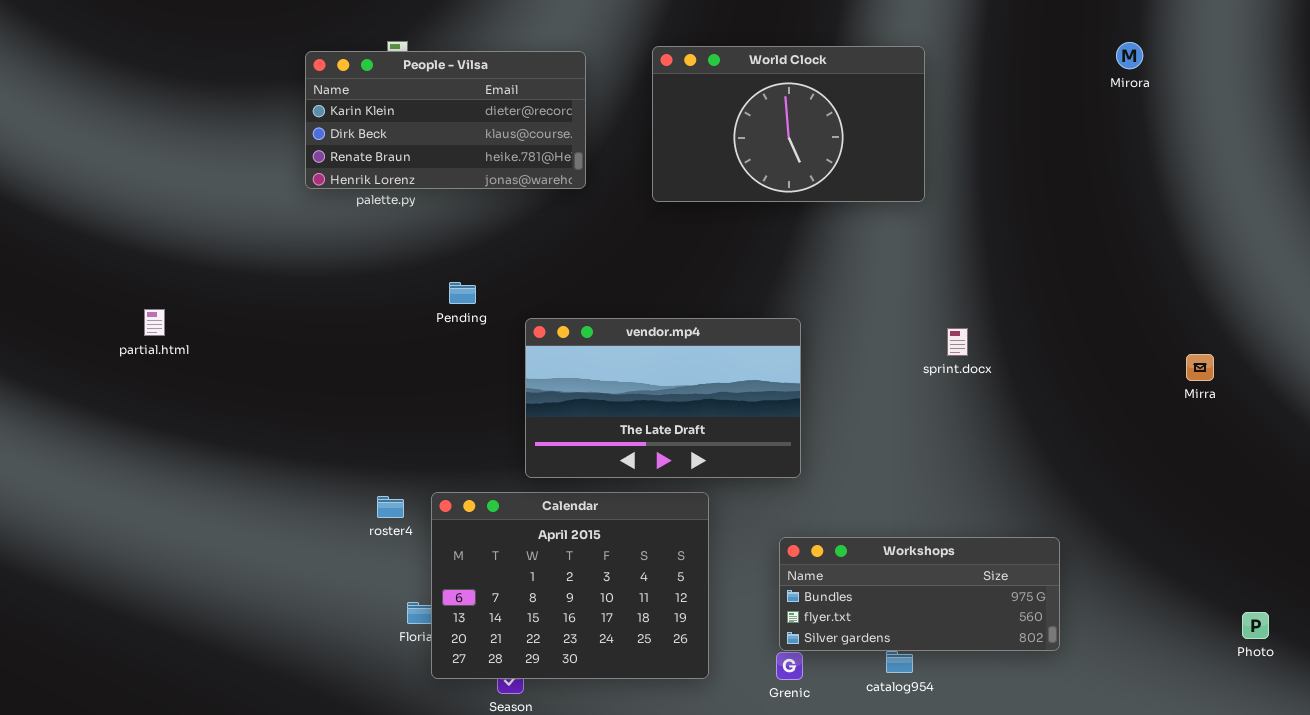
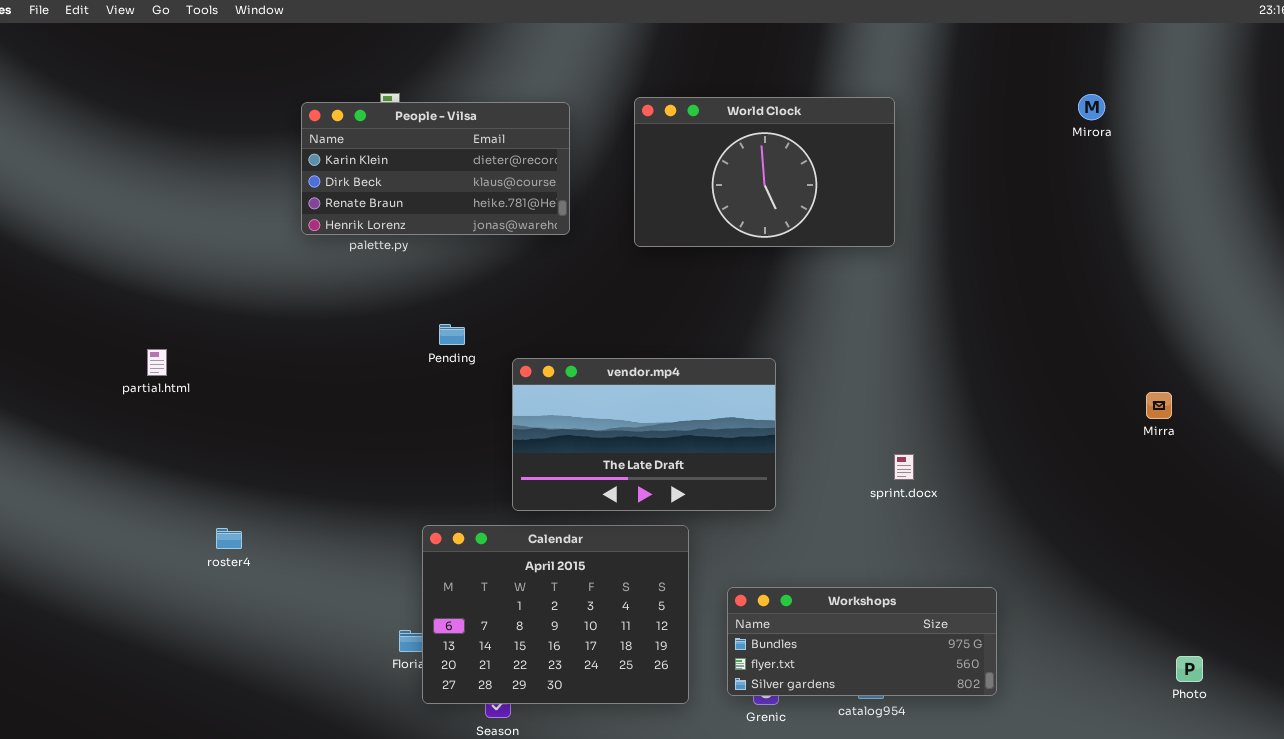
sprint.docx: [947,328,968,356] -> [894,454,914,480], moved
roster4: [377,496,404,518] -> [216,528,242,549], moved
Workshops: [779,537,1060,651] -> [727,587,997,696], moved
Photo: [1242,612,1269,639] -> [1176,656,1203,682], moved

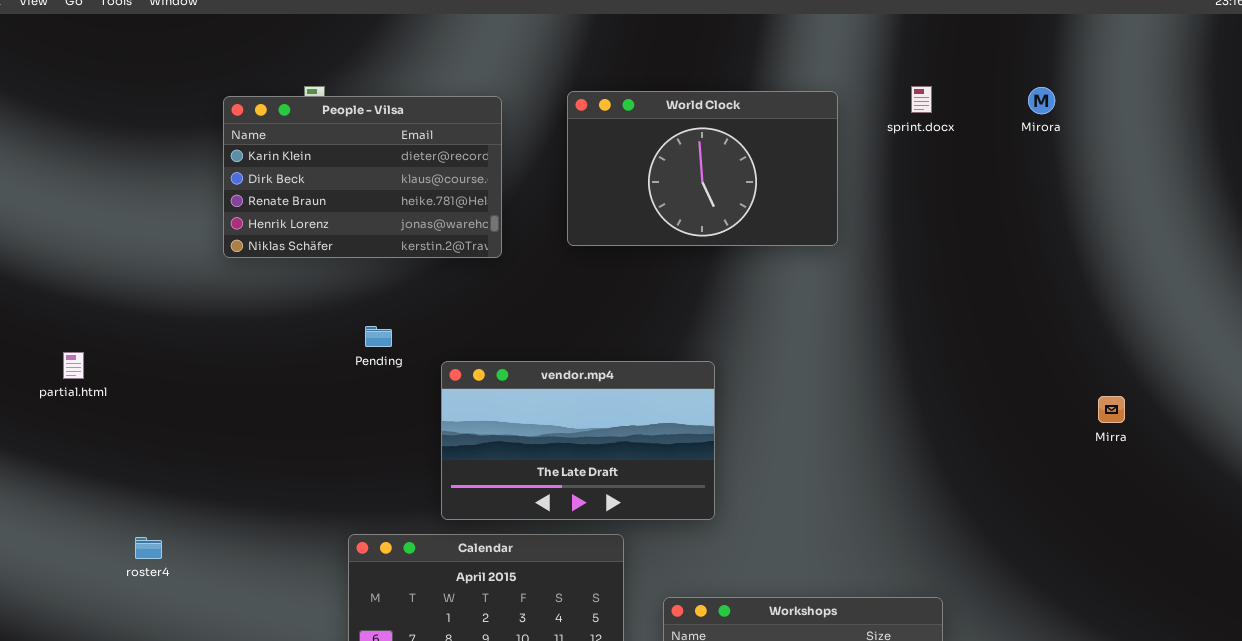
People - Vilsa: [301,102,570,235] -> [223,96,502,258], resized
sprint.docx: [894,454,914,480] -> [911,86,932,113], moved

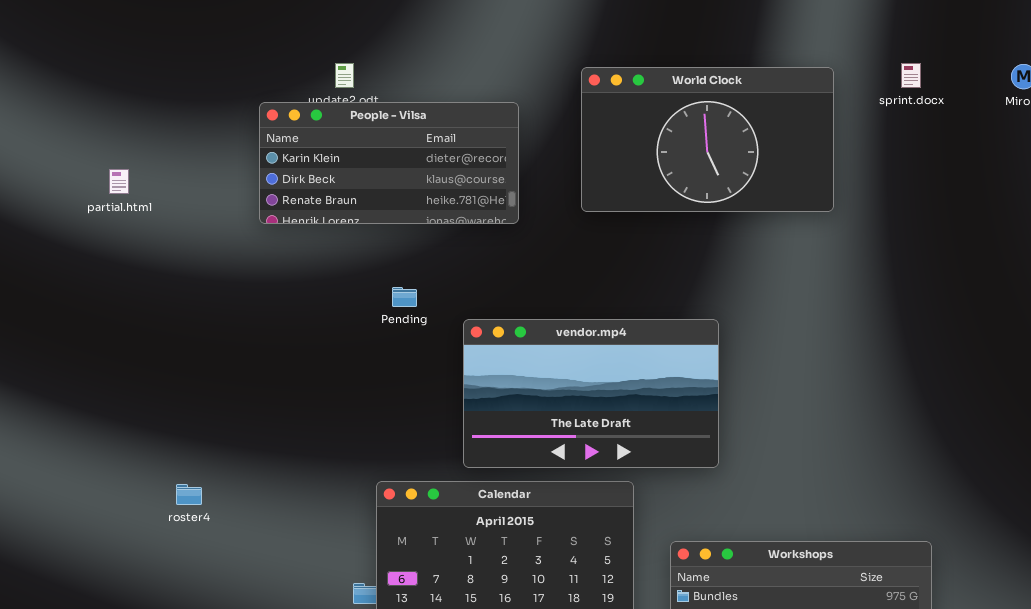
People - Vilsa: [223,96,502,258] -> [259,102,519,224], resized
partial.html: [63,352,84,379] -> [109,169,129,194], moved

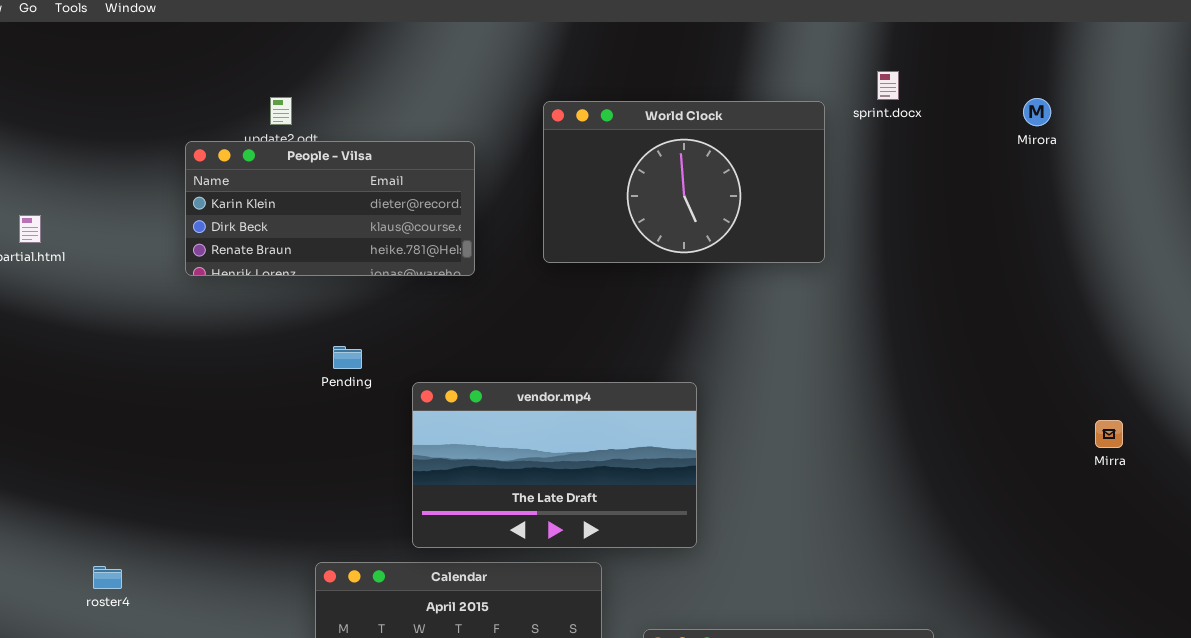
sprint.docx: [901,63,921,88] -> [877,71,899,100], moved

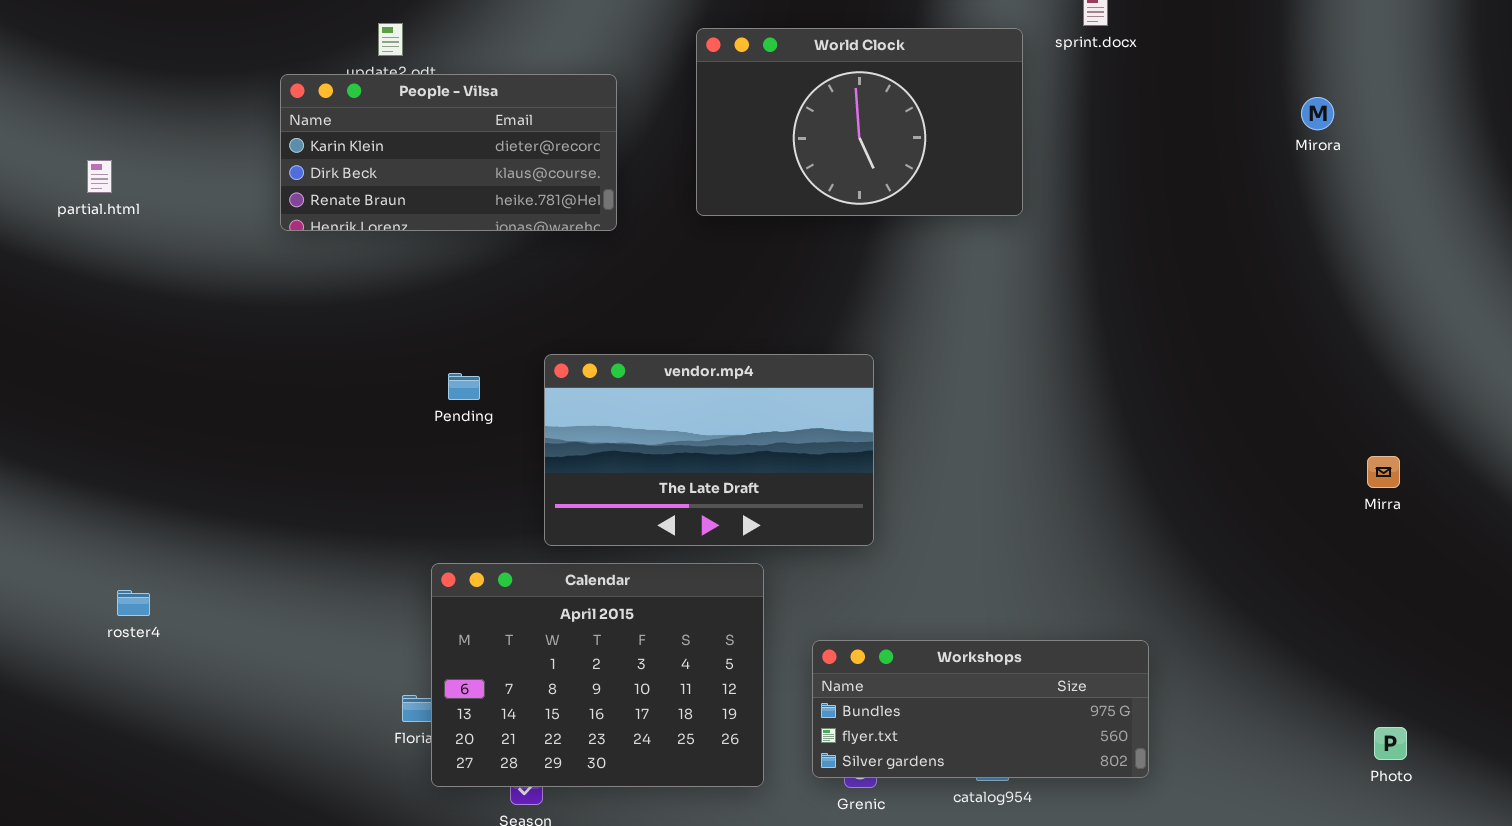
Mirora: [1023,98,1051,126] -> [1301,97,1334,130], moved
Pending: [333,346,362,369] -> [448,373,480,400], moved
Mirra: [1095,420,1123,448] -> [1367,456,1400,488], moved
roster4: [93,566,122,589] -> [117,590,150,616], moved

